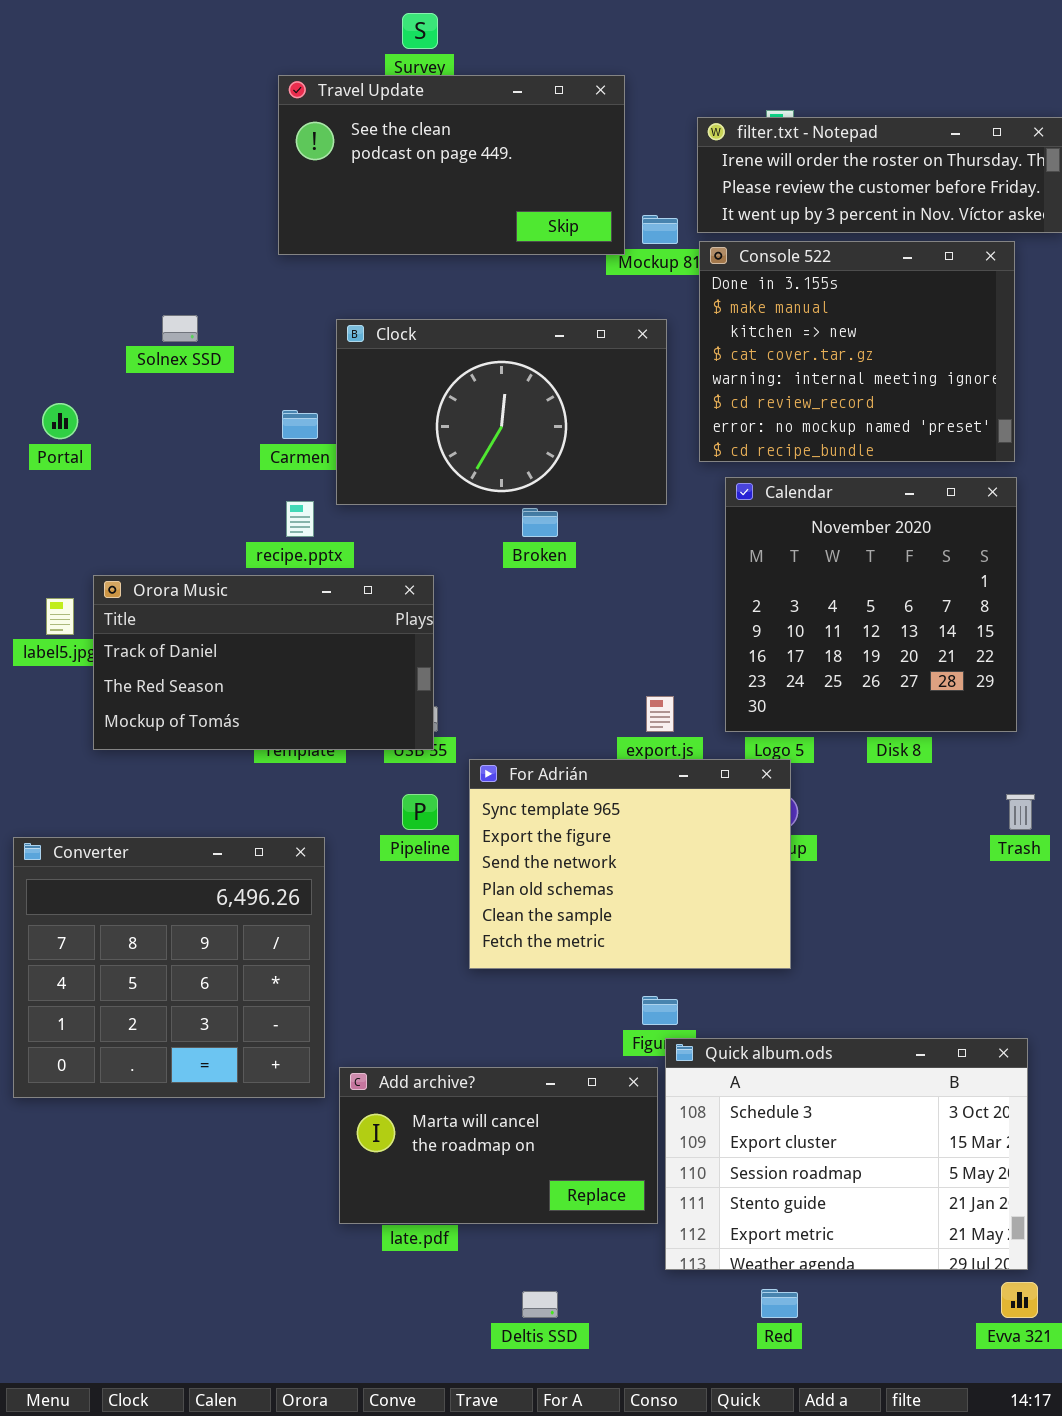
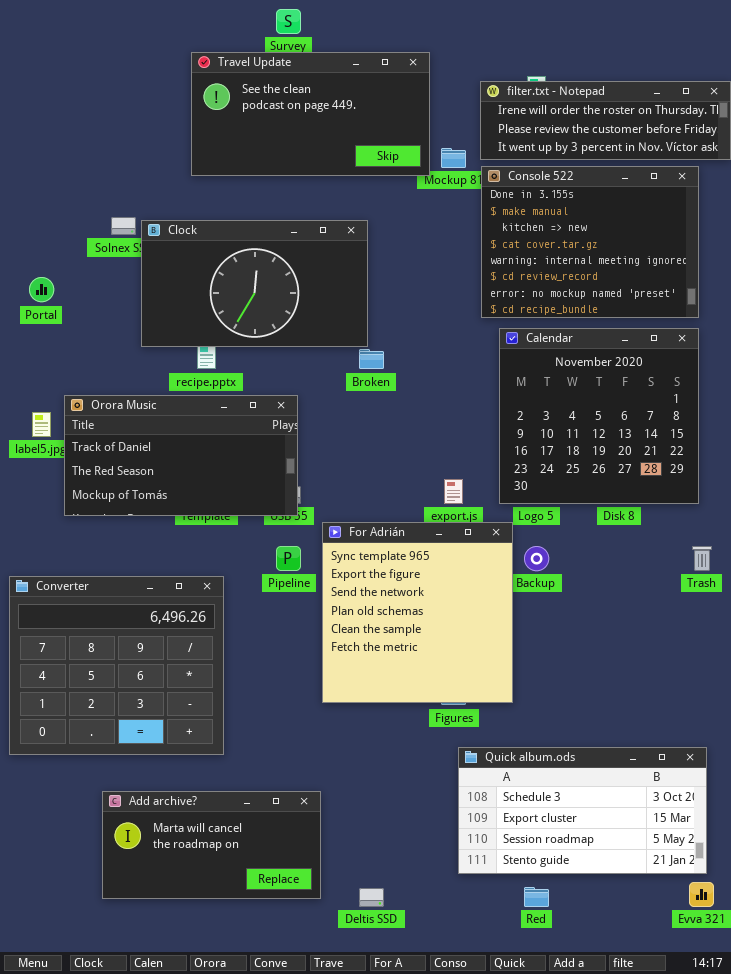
Clock: [336,319,667,505] -> [141,220,368,347], moved
For Adrián: [469,759,791,969] -> [322,522,513,703], resized
Quick album.ods: [665,1038,1028,1270] -> [458,747,707,874], resized
Add archive?: [339,1067,658,1224] -> [102,791,321,899], moved

